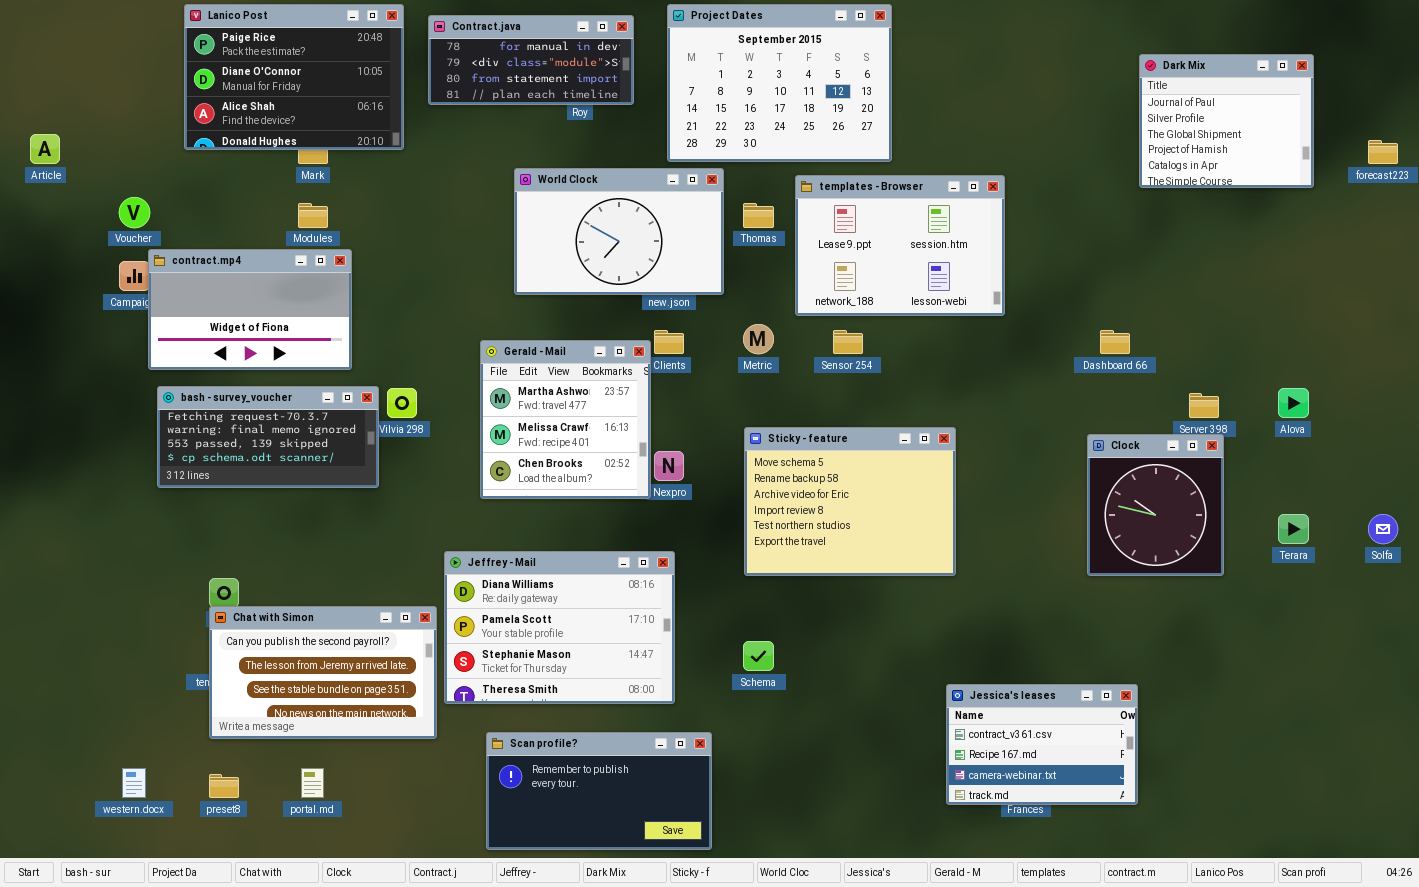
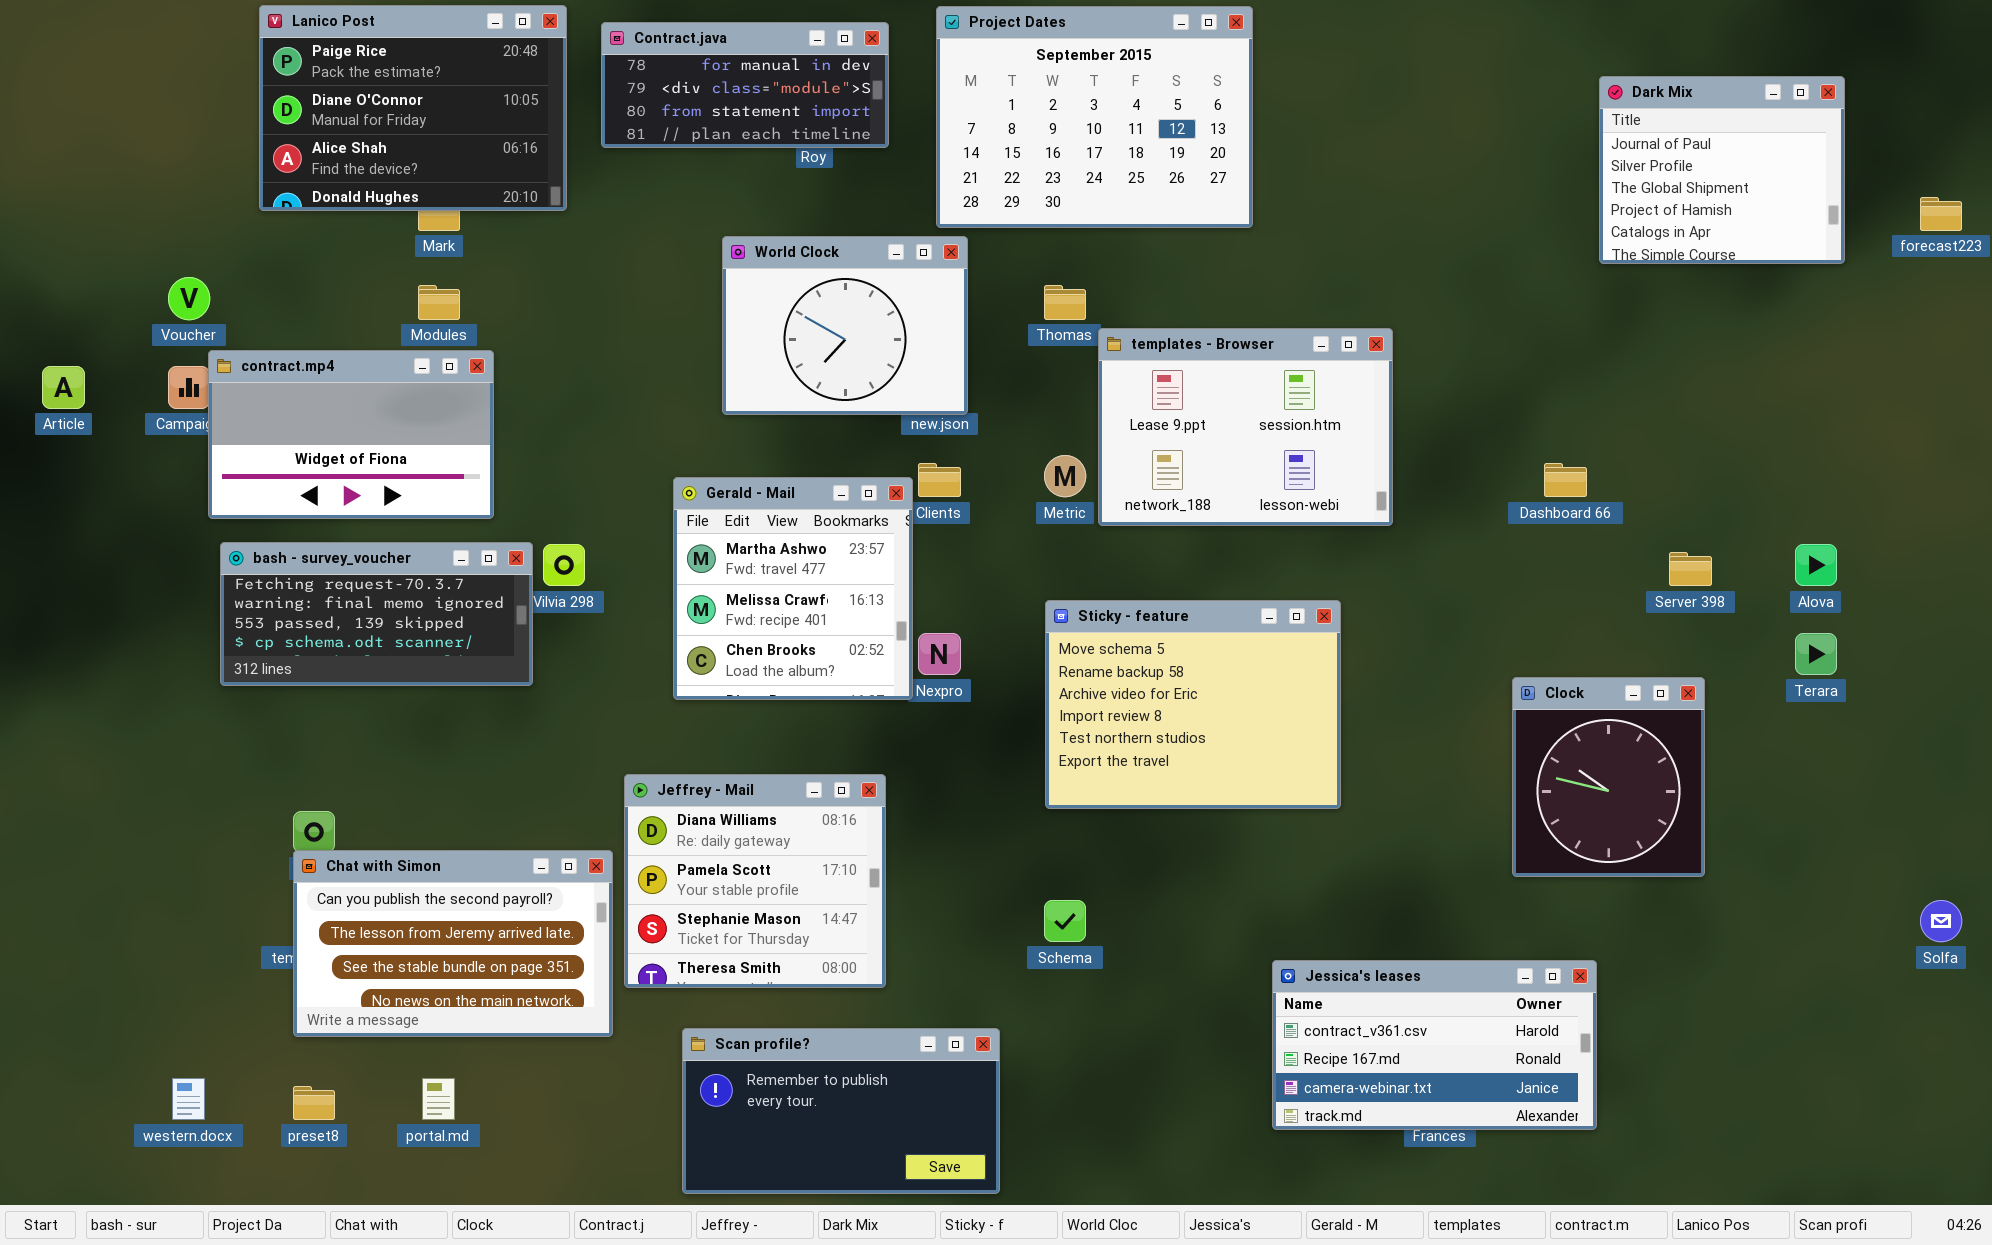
Article: [30,134,60,164] -> [42,366,85,409], moved
World Clock: [514,168,724,295] -> [722,236,968,415], resized
templates - Browser: [795,175,1005,316] -> [1098,328,1393,526], moved
Clock: [1087,434,1224,576] -> [1512,677,1705,877], moved
Terara: [1278,514,1309,544] -> [1795,633,1837,675], moved
Solfa: [1368,514,1398,544] -> [1920,900,1962,942], moved
Jeffrey - Mail: [444,551,675,704] -> [624,774,886,988], resized
Jessica's leases: [946,684,1138,805] -> [1272,960,1597,1130], resized

